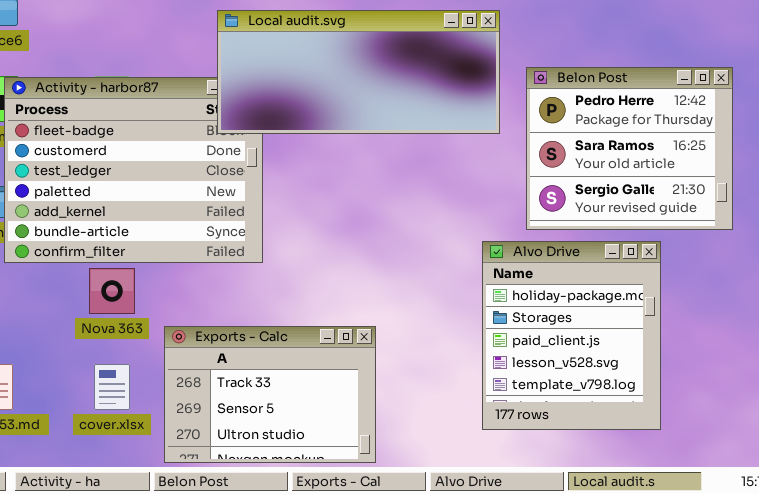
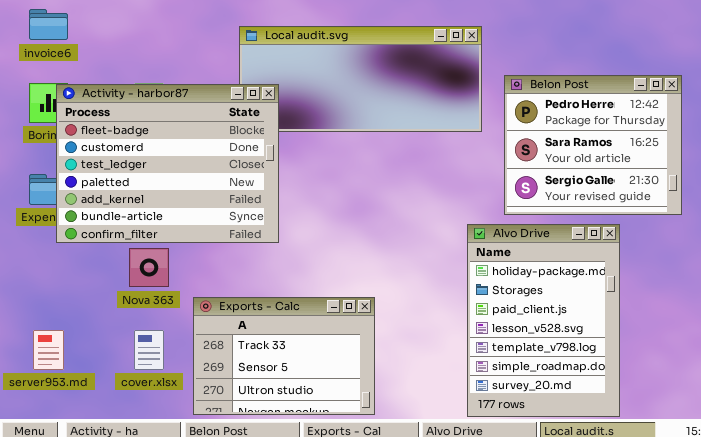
Activity - harbor87: [4,77,263,263] -> [56,84,279,243], raised
Alvo Drive: [482,241,661,430] -> [467,224,620,417], resized

